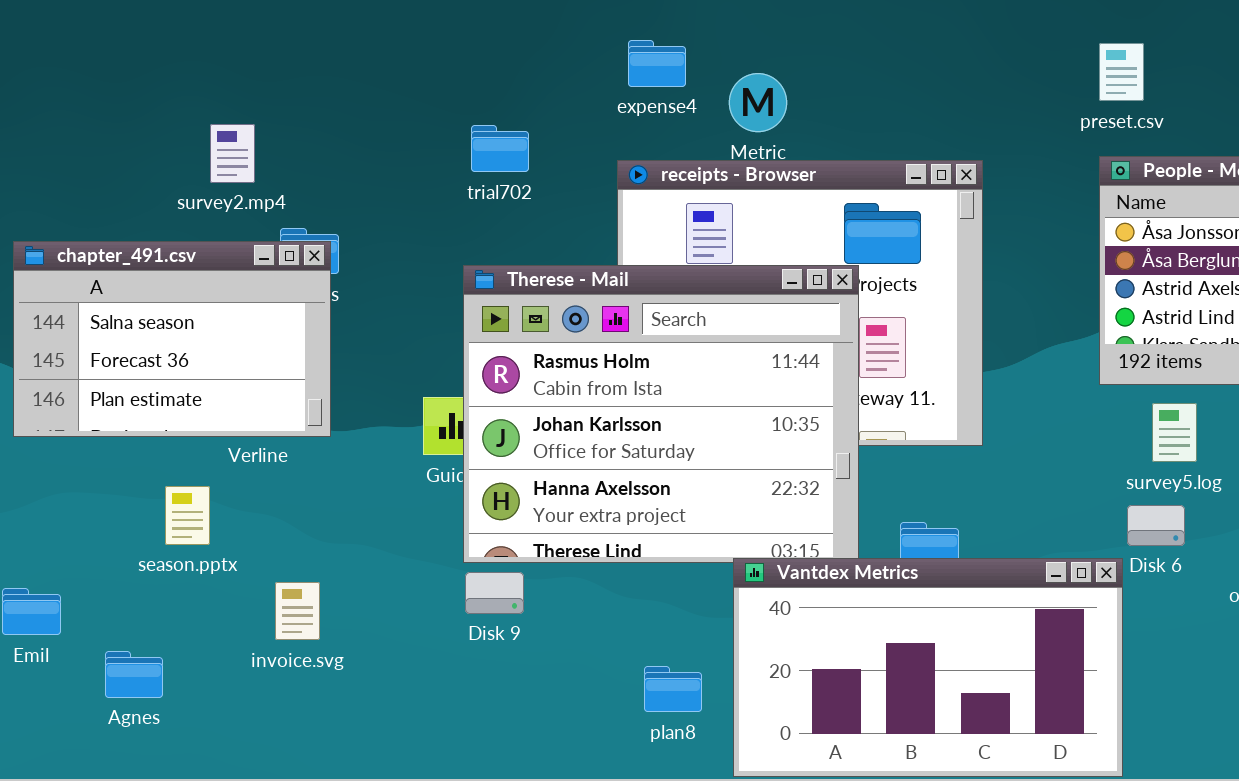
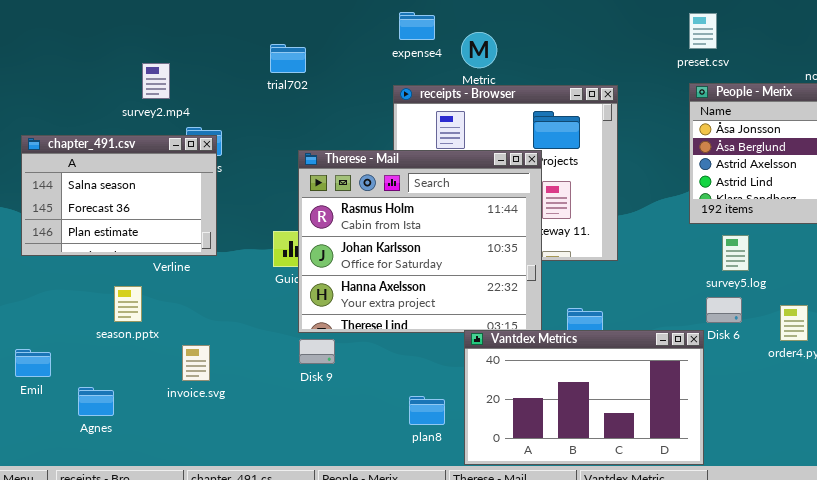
trial702: [471,125,529,172] -> [270,44,306,73], moved

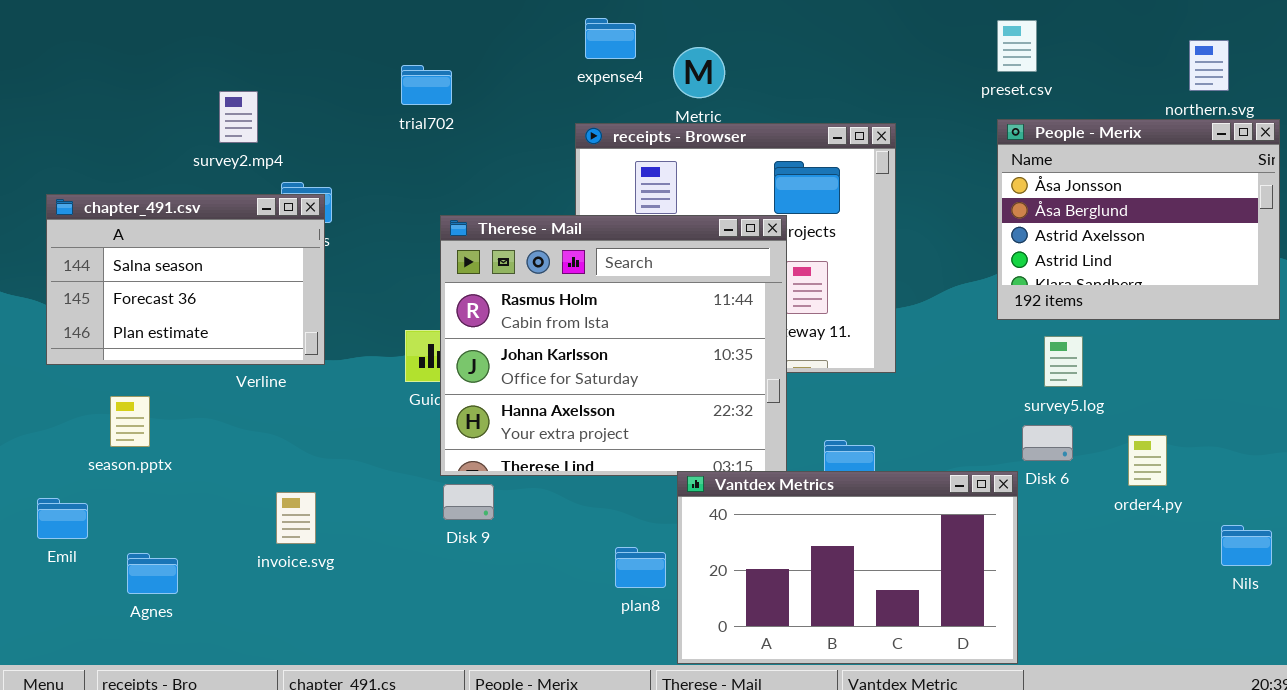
season.pptx: [114,286,142,322] -> [110,396,150,447], moved
plan8: [409,396,445,425] -> [615,547,666,588], moved

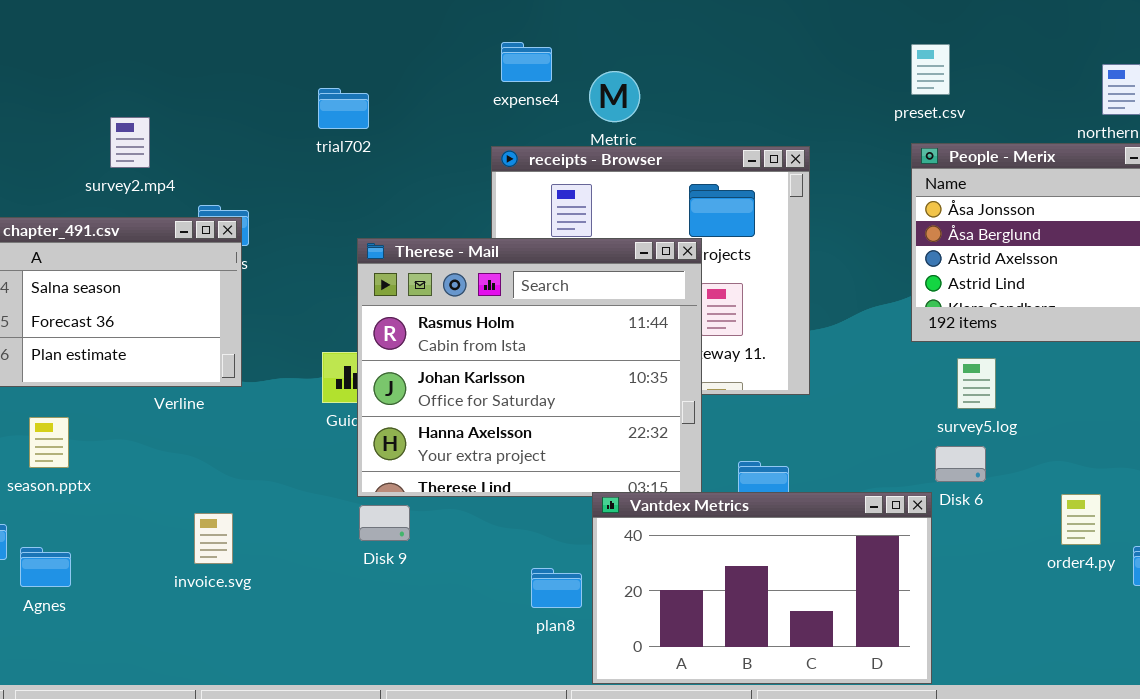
survey2.mp4: [219,91,258,143] -> [110,117,150,168], moved
order4.py: [1128,435,1167,486] -> [1061,494,1101,545], moved
Agnes: [127,553,178,594] -> [20,547,71,587], moved

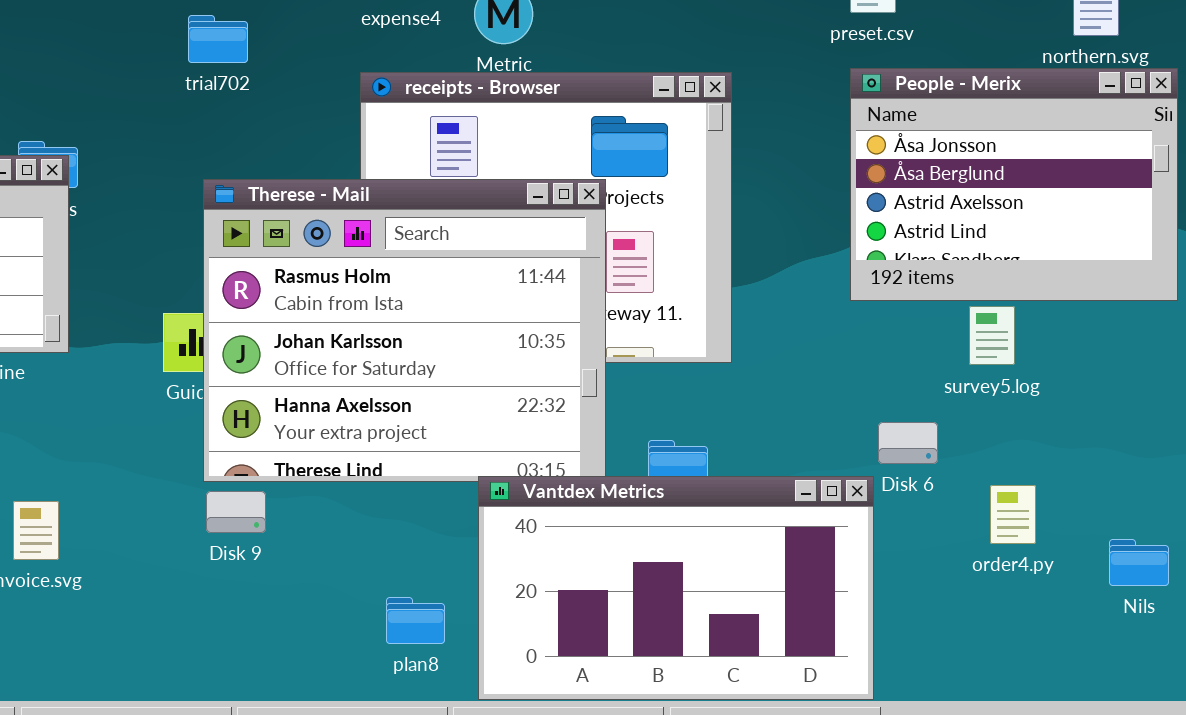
trial702: [318,88,369,129] -> [188,15,248,63], moved
survey5.log: [957,358,996,409] -> [969,306,1015,365], moved
order4.py: [1061,494,1101,545] -> [990,485,1036,544], moved
plan8: [531,568,582,608] -> [386,597,445,644], moved

